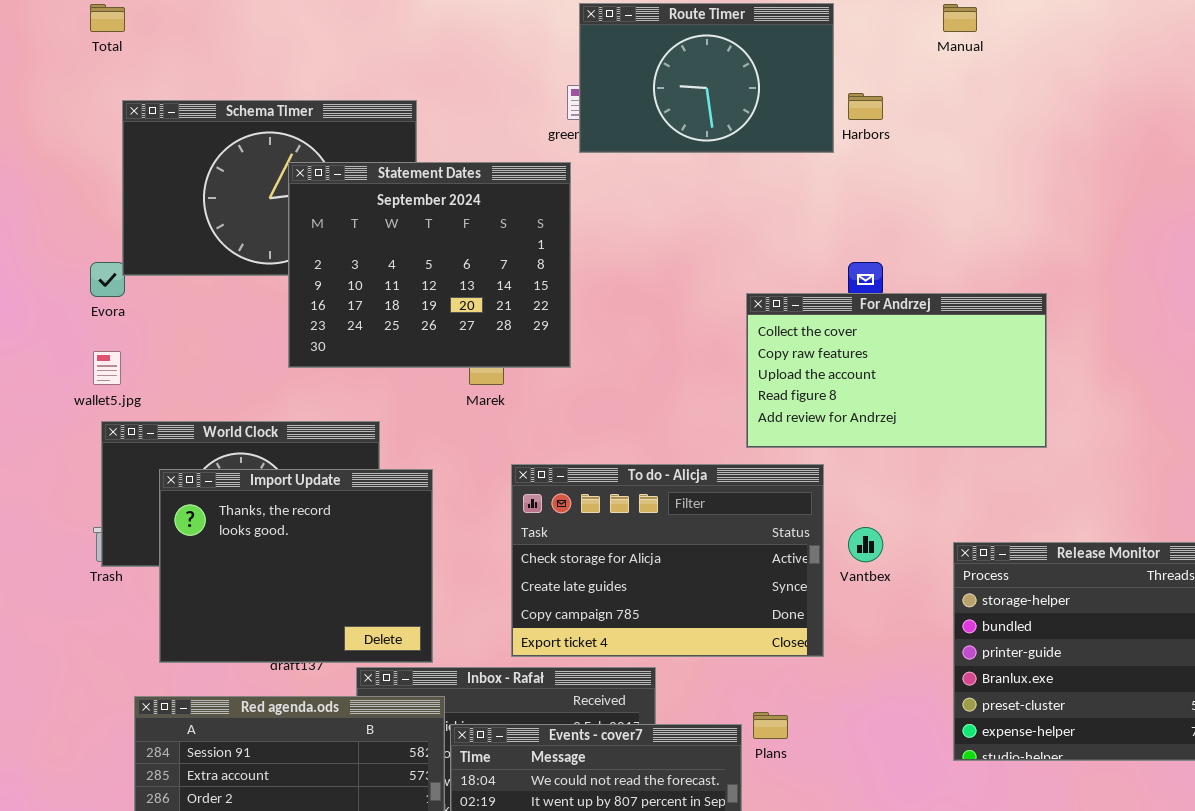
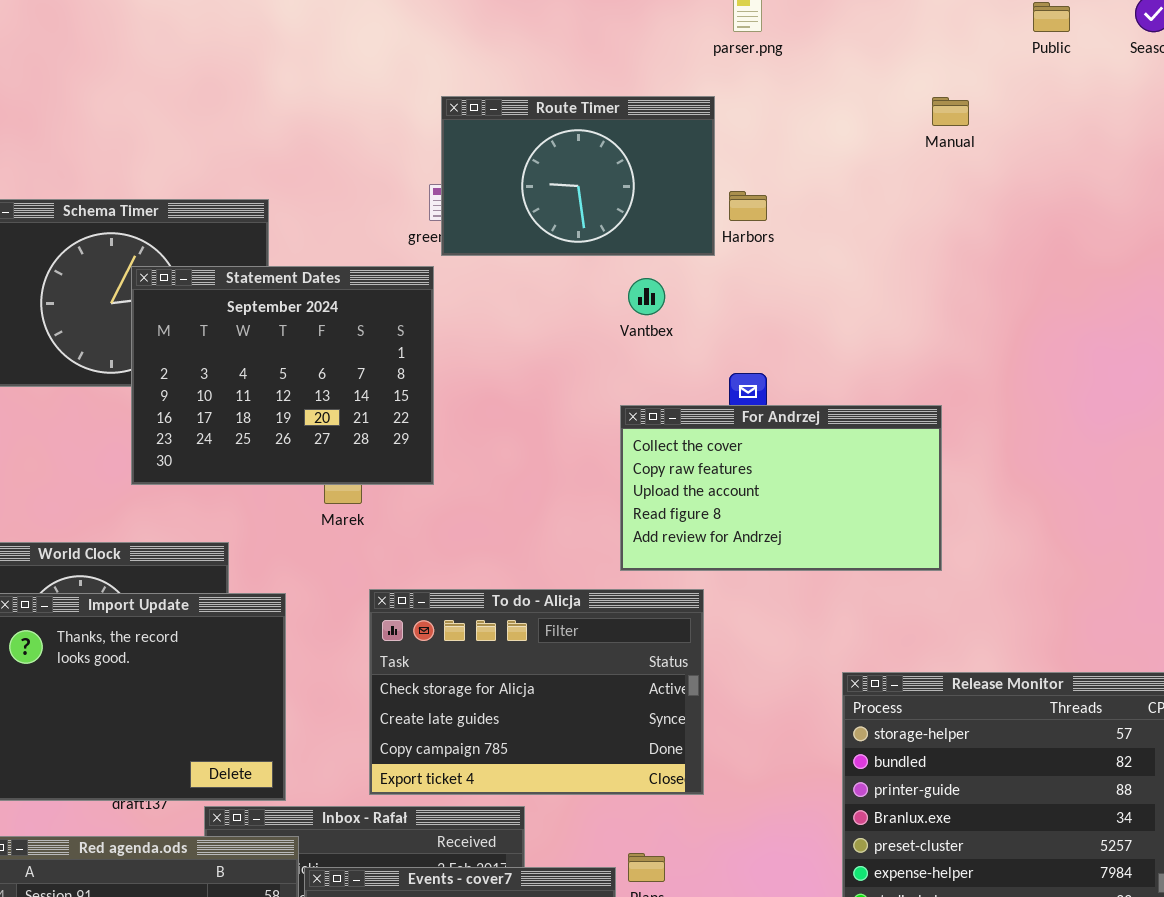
Manual: [943,4,977,32] -> [932,97,969,126], moved
Vantbex: [848,527,883,562] -> [628,278,665,315], moved

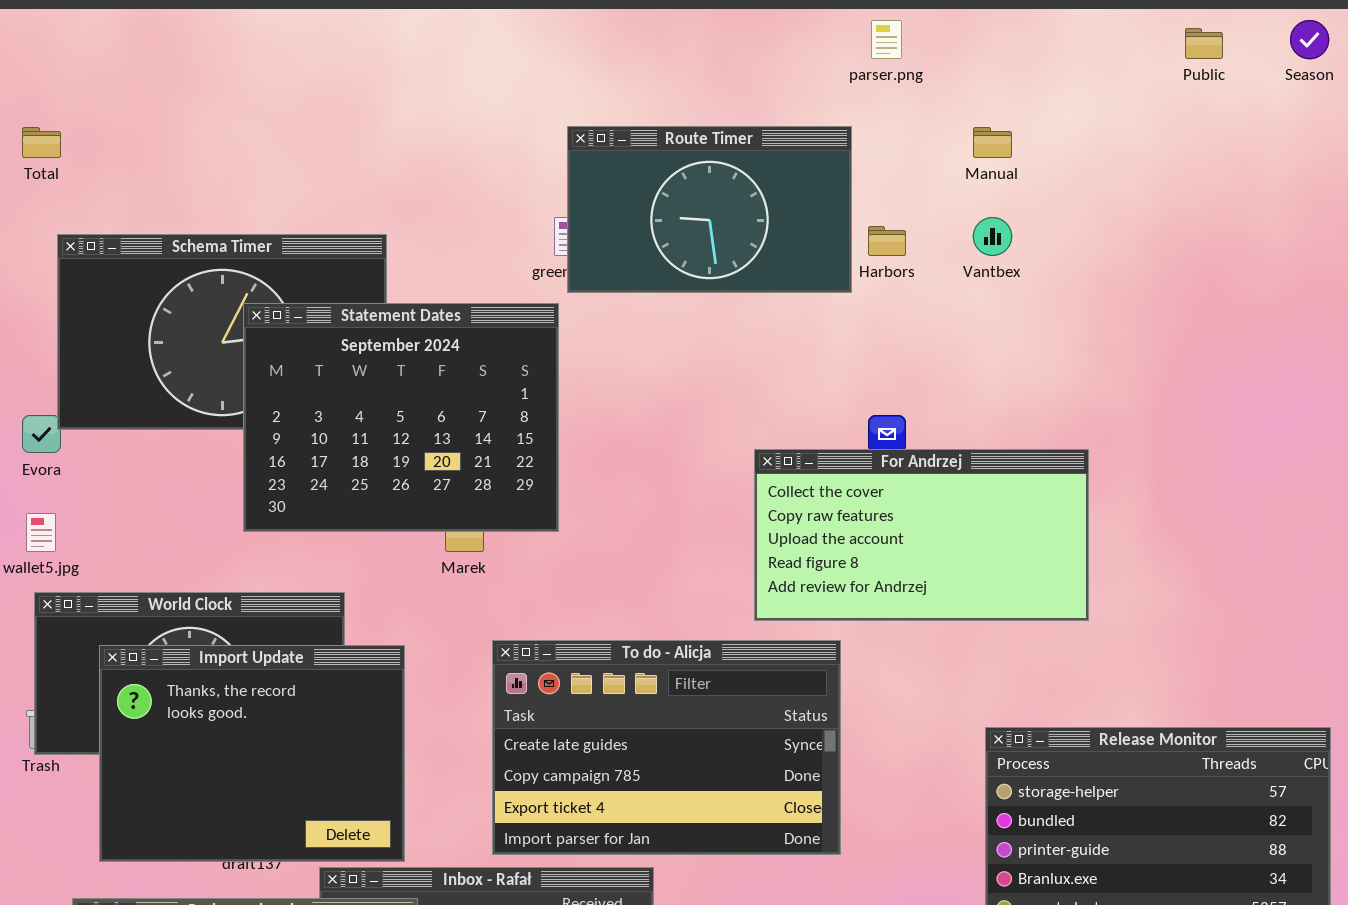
Manual: [932,97,969,126] -> [973,127,1012,158], moved
Vantbex: [628,278,665,315] -> [973,217,1012,256], moved
To do - Alicja: [369,589,704,795] -> [492,640,841,855], scrolled down 1 row

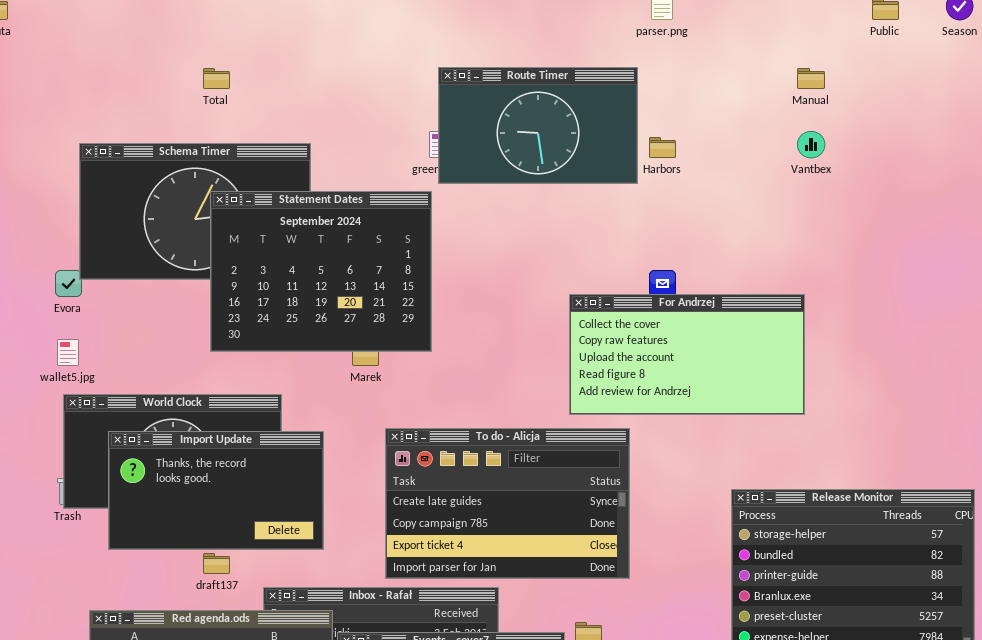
Total: [22,127,61,158] -> [203,68,230,89], moved
Manual: [973,127,1012,158] -> [797,68,825,89], moved
Vantbex: [973,217,1012,256] -> [797,131,825,158], moved
Import Update: [99,645,405,862] -> [108,431,324,550], resized

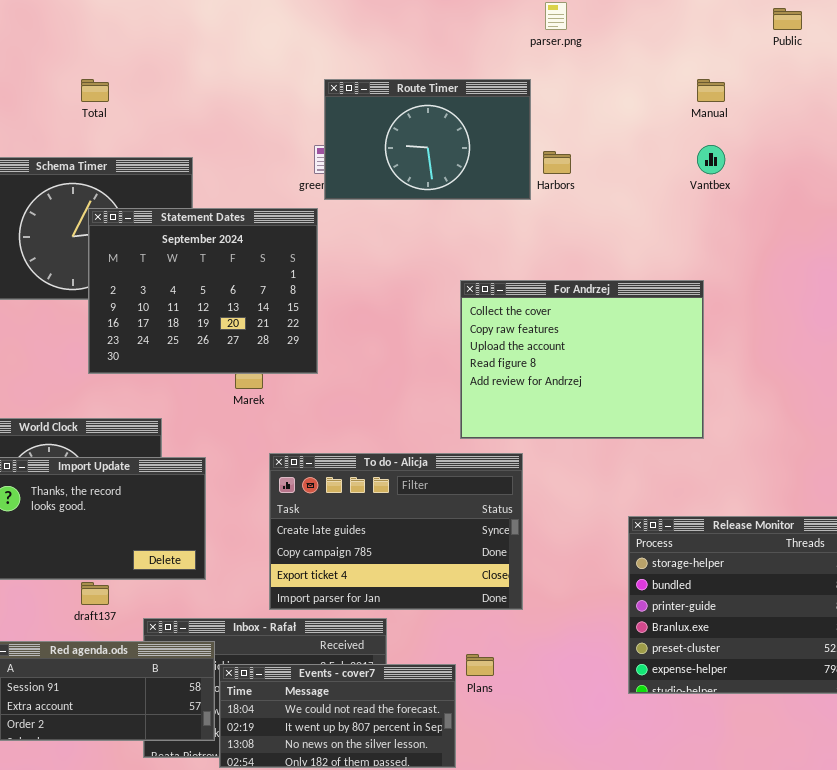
For Andrzej: [569,294,805,415] -> [460,280,704,439], resized

